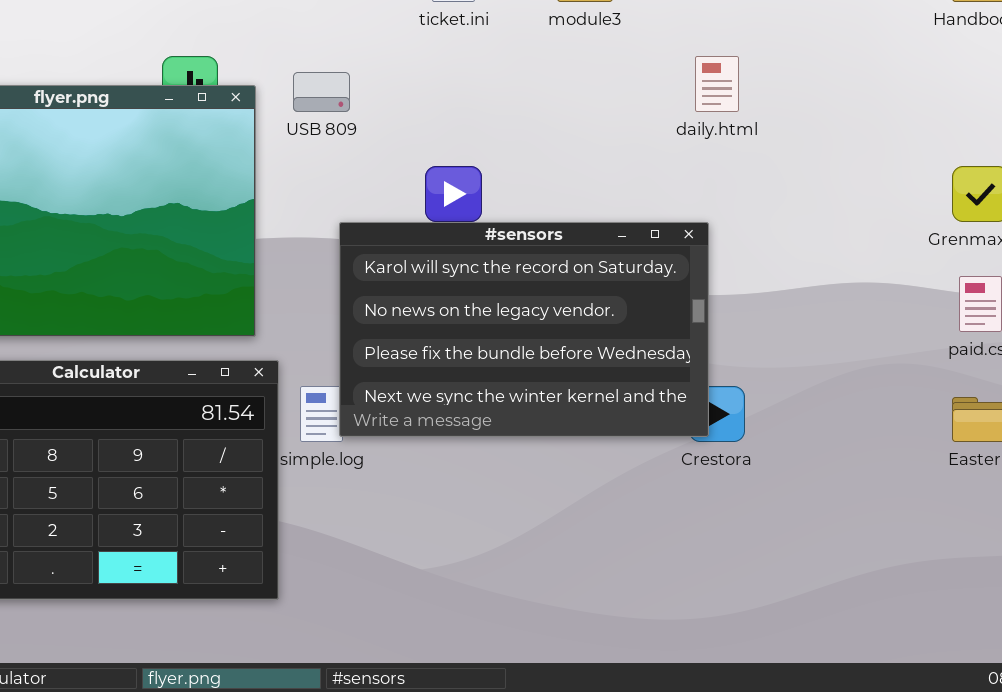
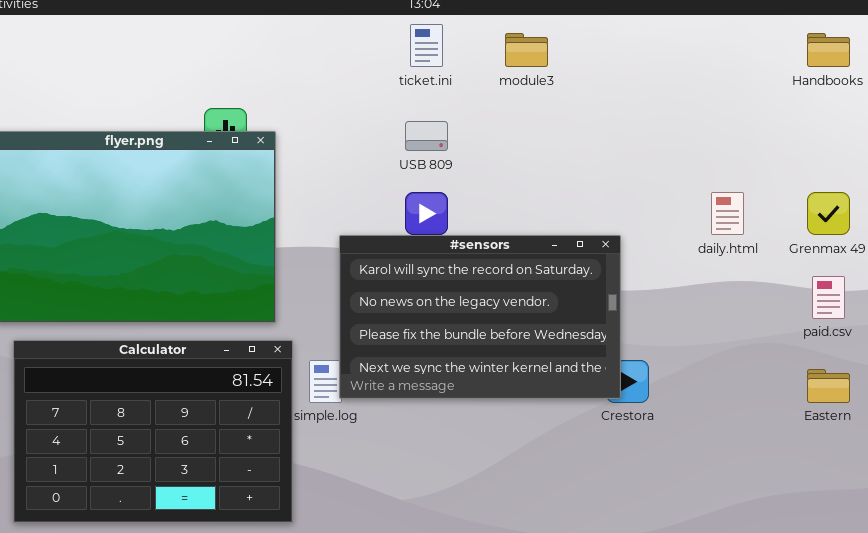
daily.html: [695,56,739,112] -> [711,192,744,235], moved
USB 809: [293,72,350,112] -> [405,121,448,151], moved

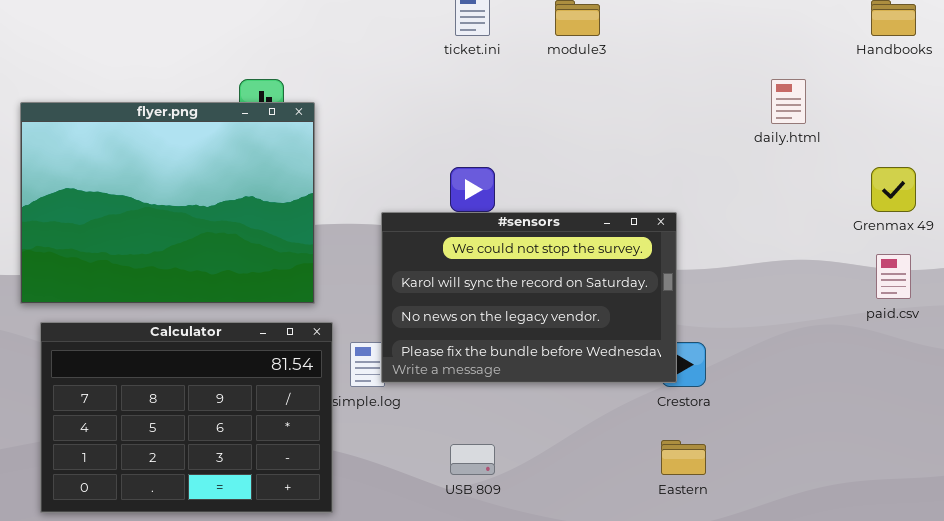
USB 809: [405,121,448,151] -> [450,444,495,475], moved
daily.html: [711,192,744,235] -> [771,79,806,124], moved
#sensors: [339,235,621,399] -> [381,212,677,383], scrolled up 1 row
Eastern: [807,369,850,403] -> [661,440,706,475], moved

